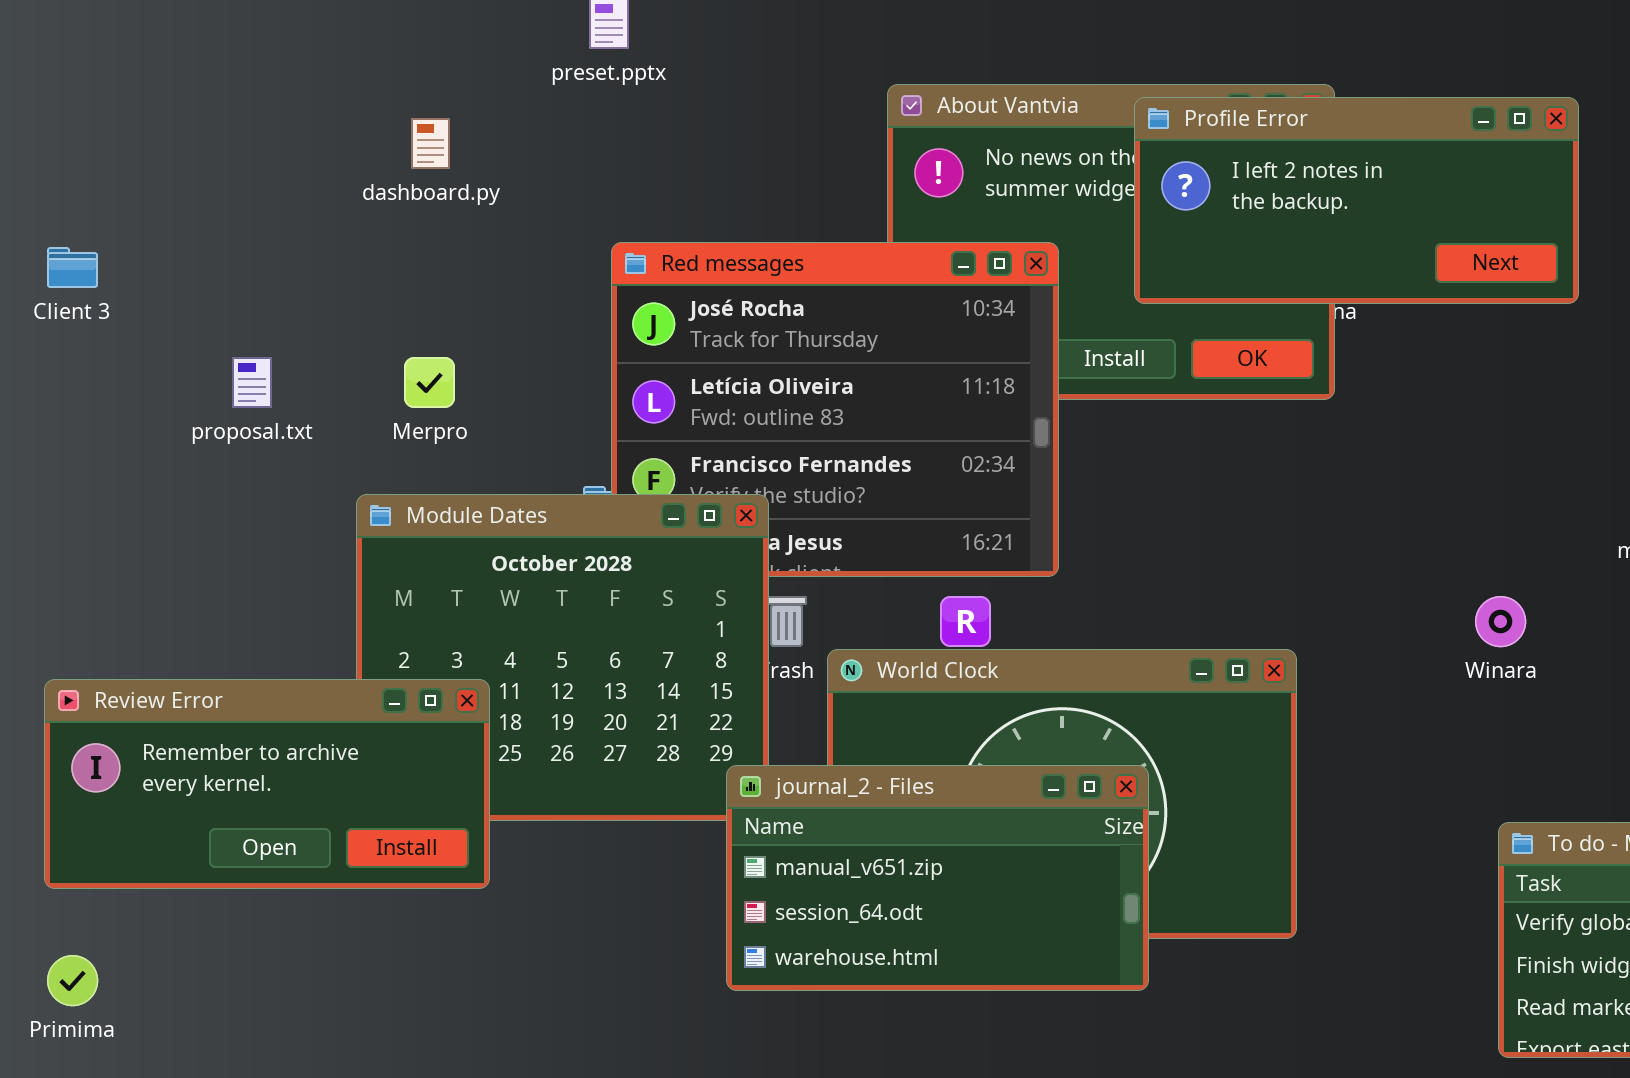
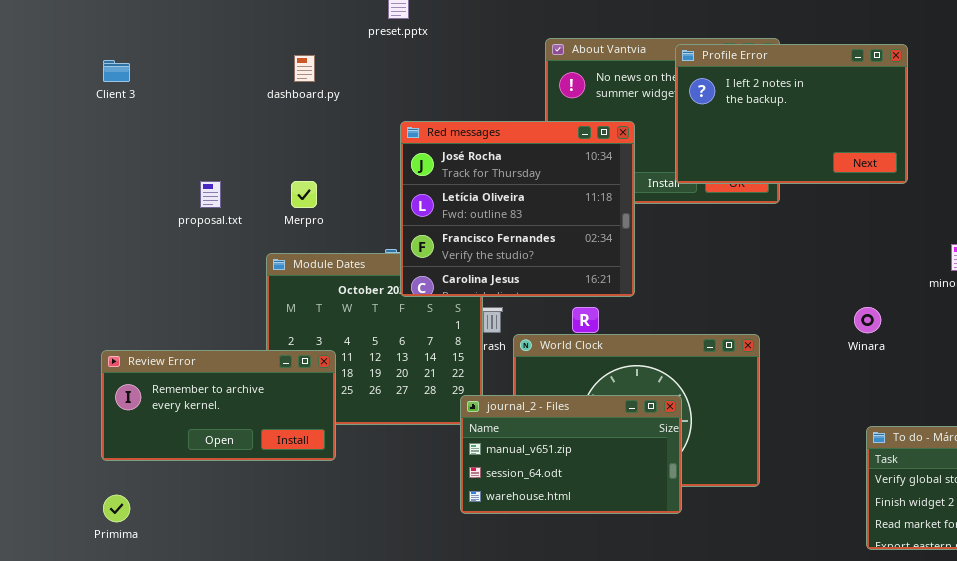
Profile Error: [1134,97,1579,304] -> [675,44,908,184], resized
Red messages: [611,242,1059,577] -> [400,121,635,297], raised
Client 3: [47,247,98,288] -> [103,60,130,82], moved

